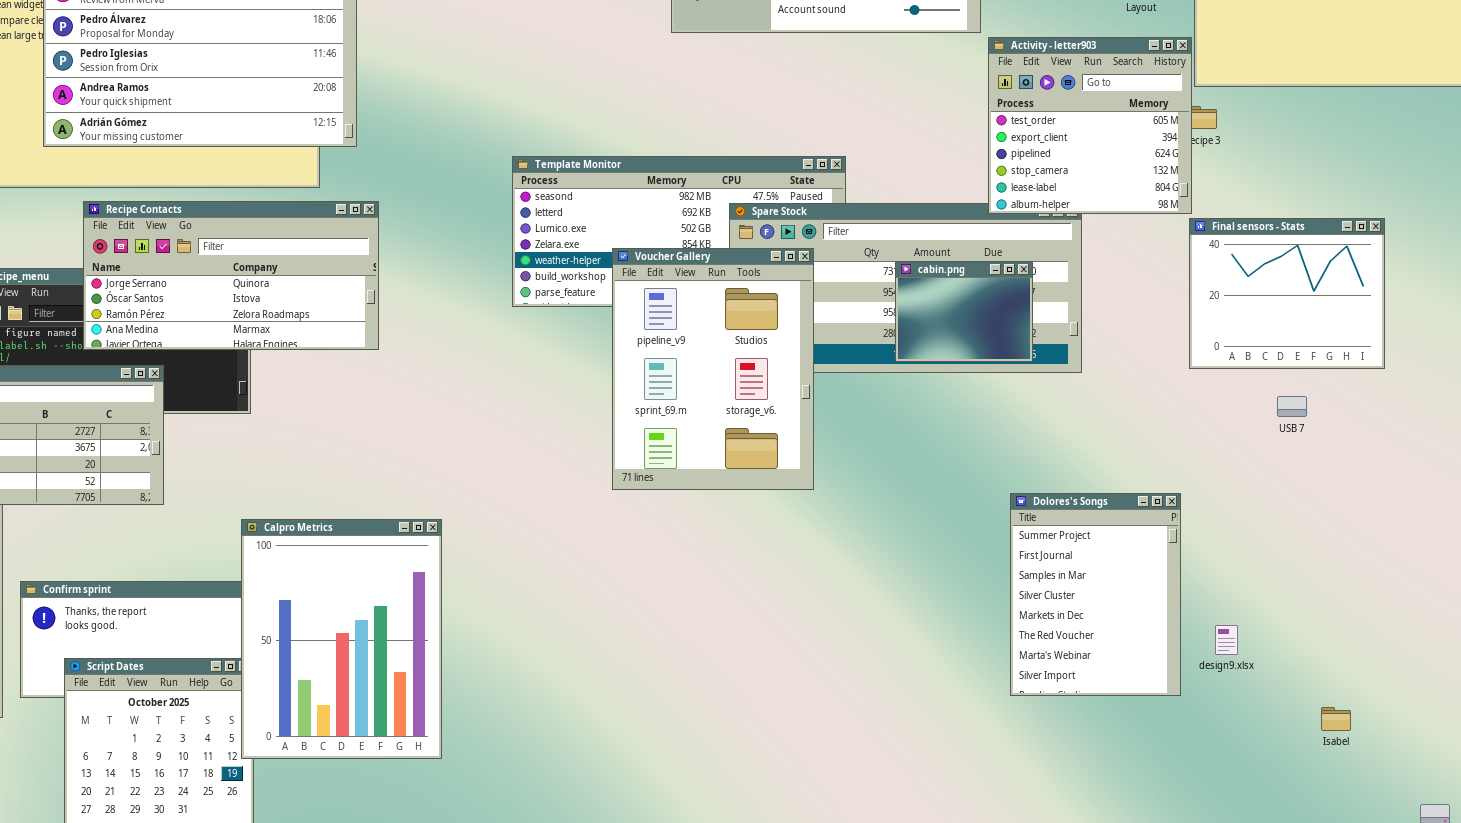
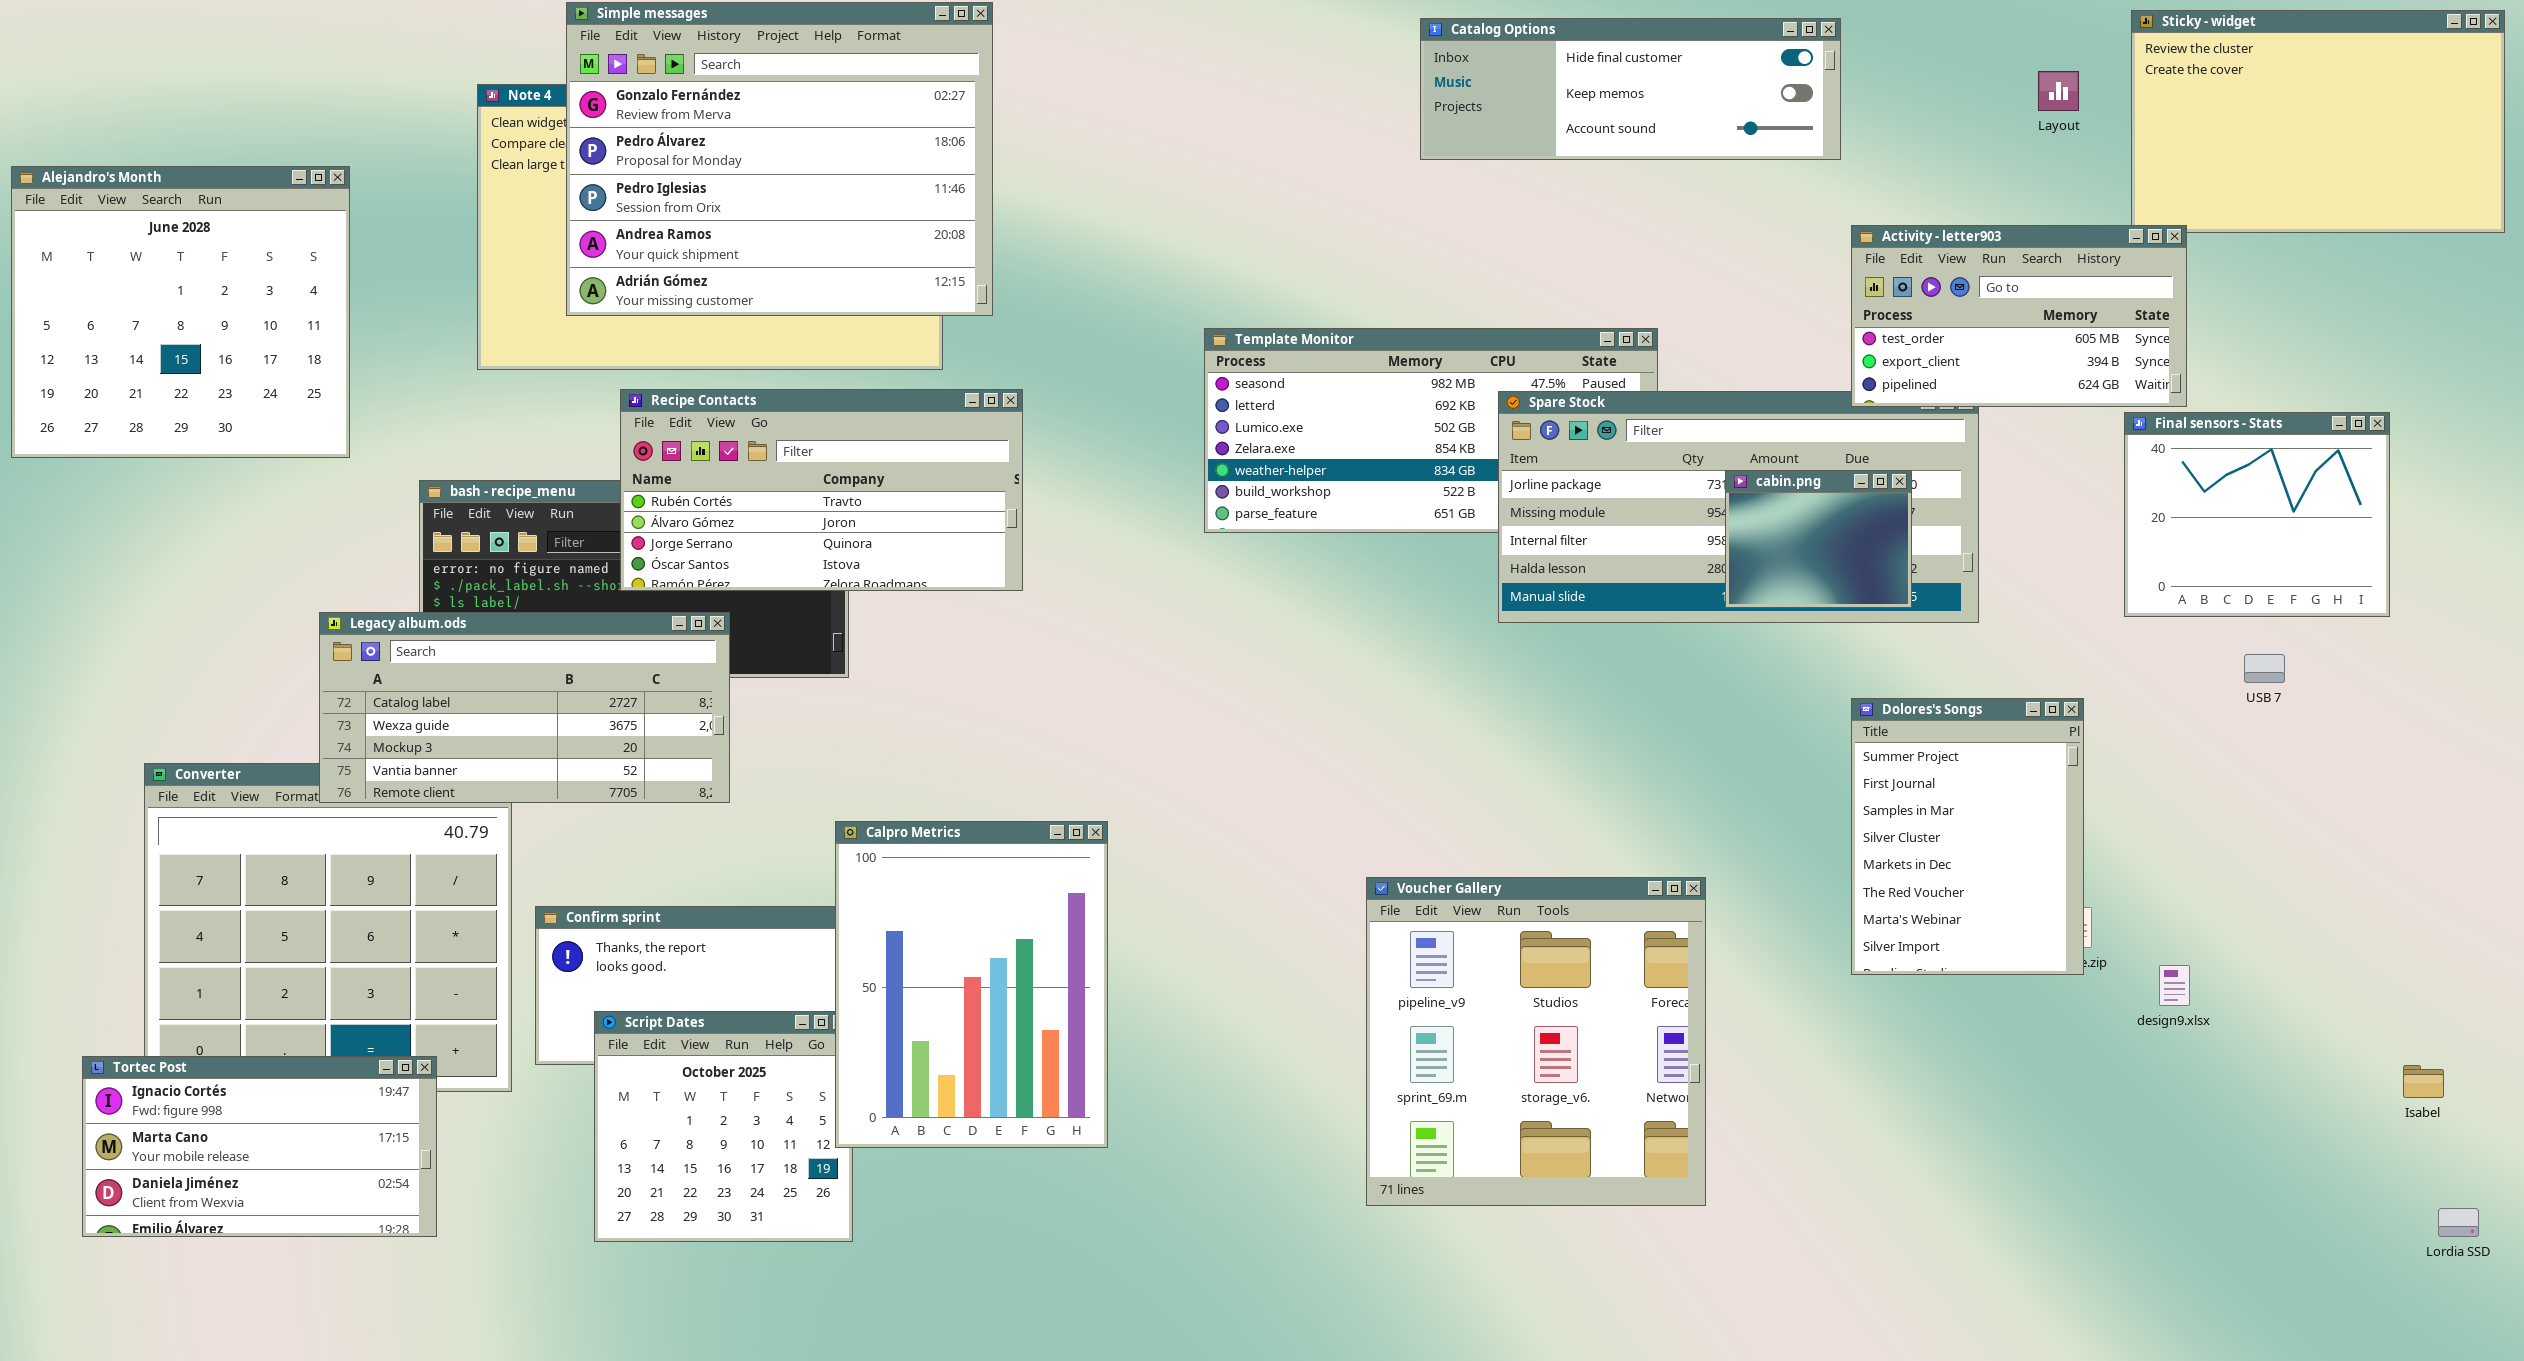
Activity - letter903: [988,37,1192,214] -> [1851,225,2187,407], resized
Recipe Contacts: [83,201,379,350] -> [620,389,1023,591], scrolled up 2 rows
Voucher Gallery: [612,248,814,490] -> [1366,877,1706,1206], moved, resized
Dolores's Songs: [1010,493,1181,696] -> [1851,698,2084,975], moved
Isabel: [1321,707,1351,731] -> [2403,1065,2444,1098], moved

